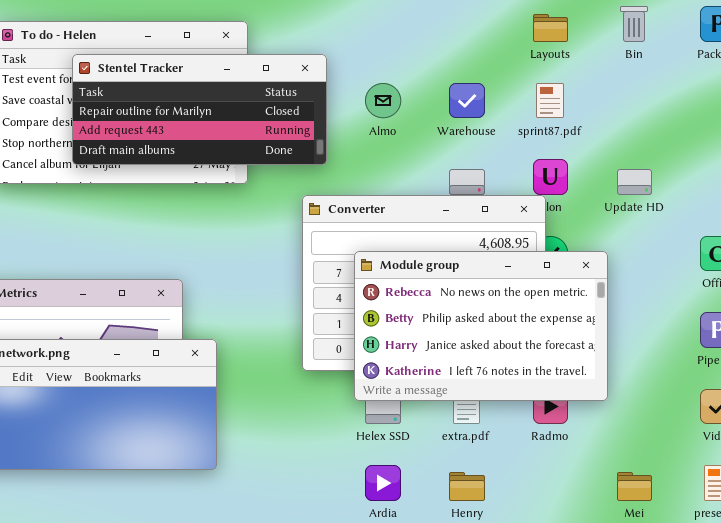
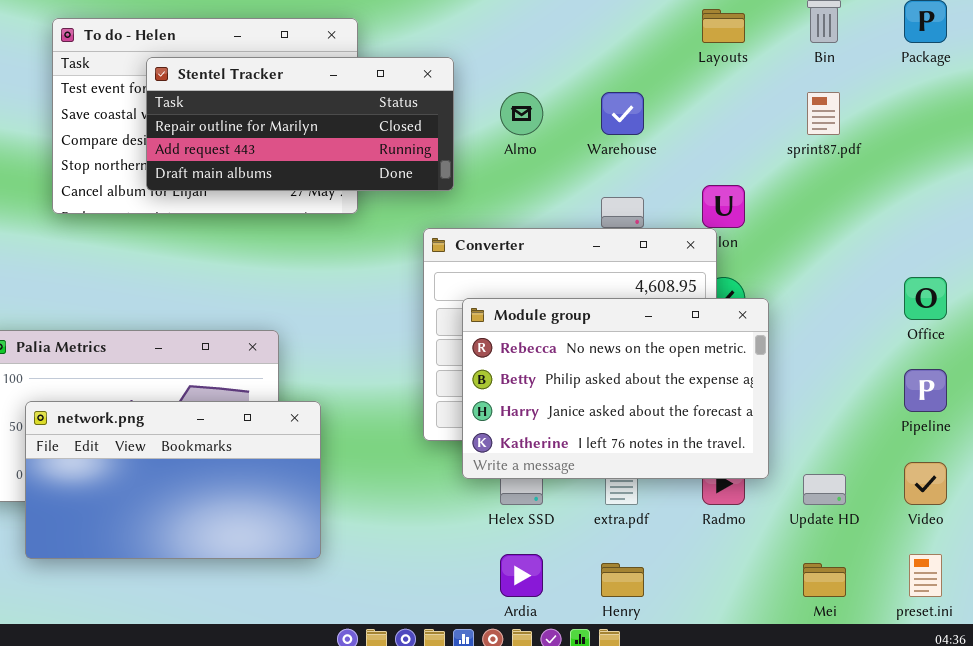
sprint87.pdf: [536,83,564,118] -> [807,92,840,135], moved
Update HD: [617,169,652,195] -> [803,474,846,505], moved
Module group: [354,251,608,401] -> [462,298,769,479], moved

